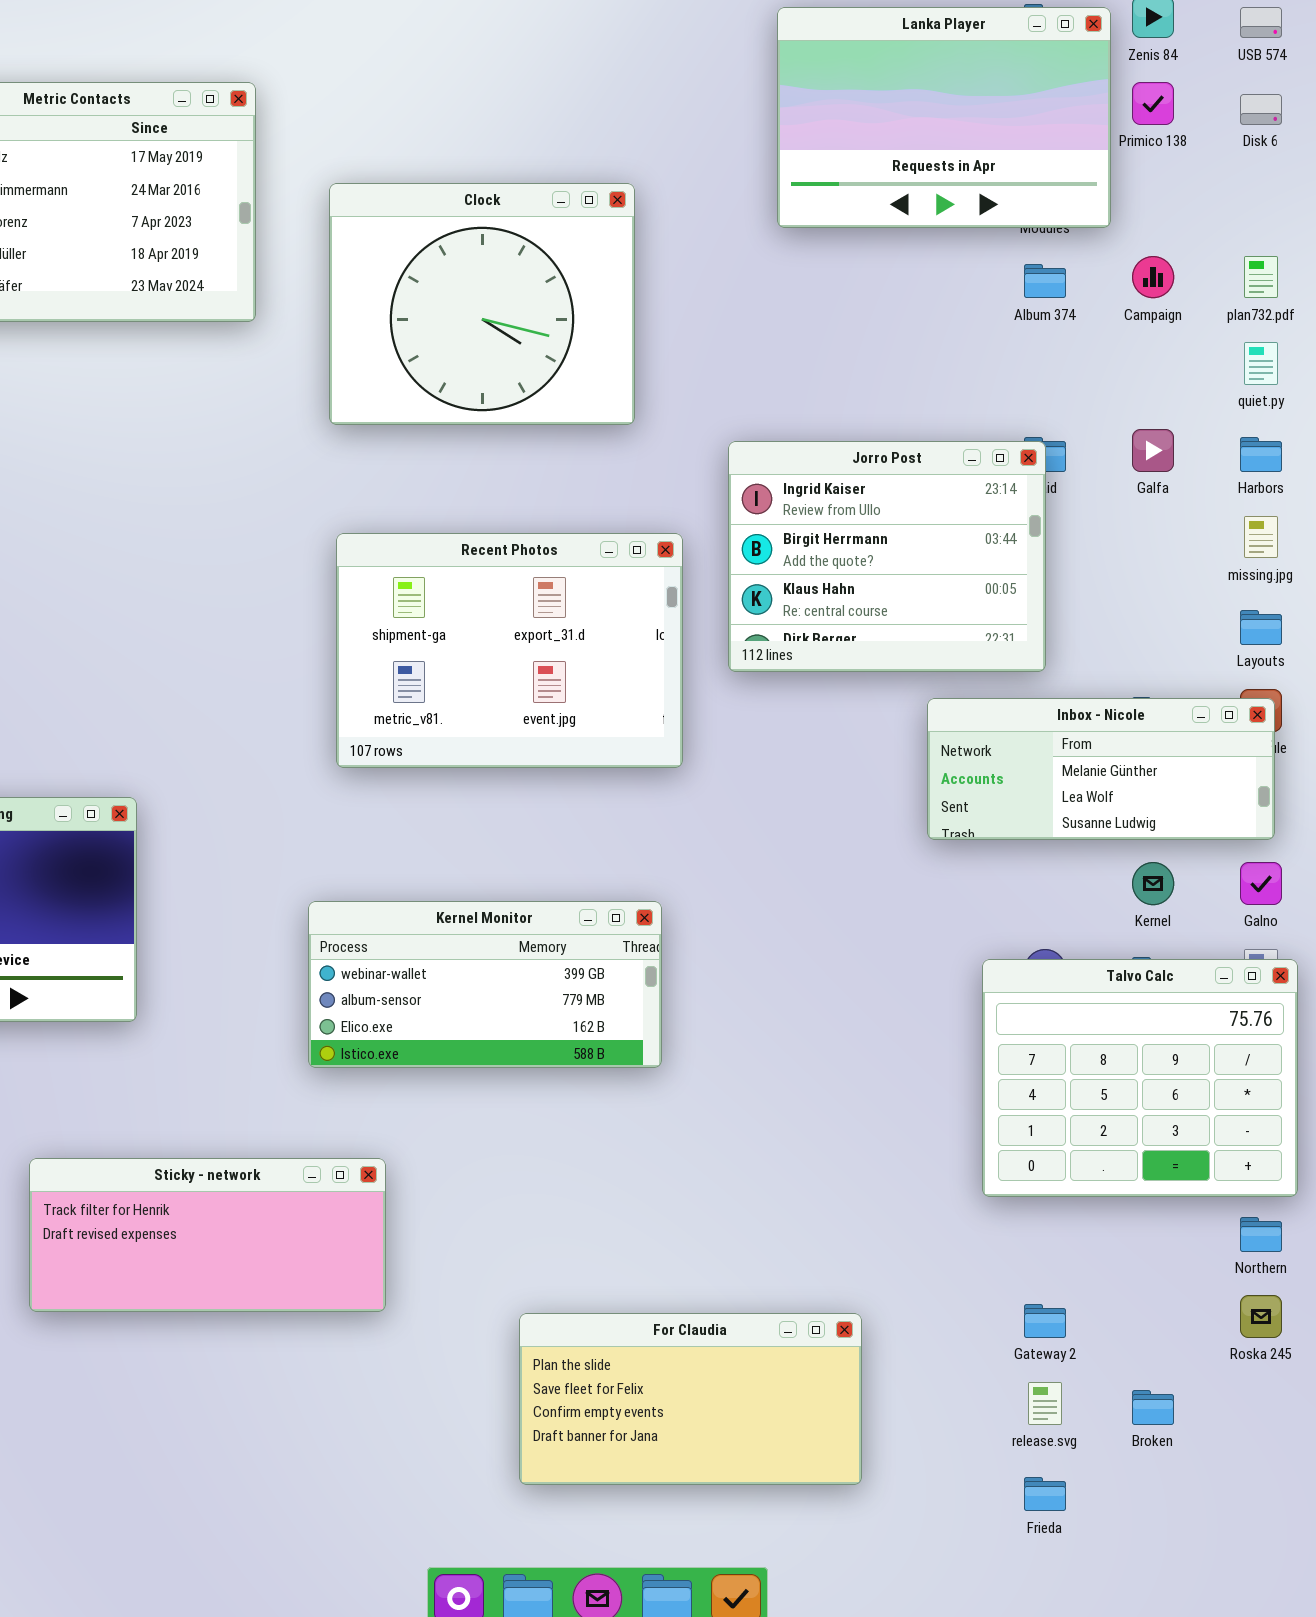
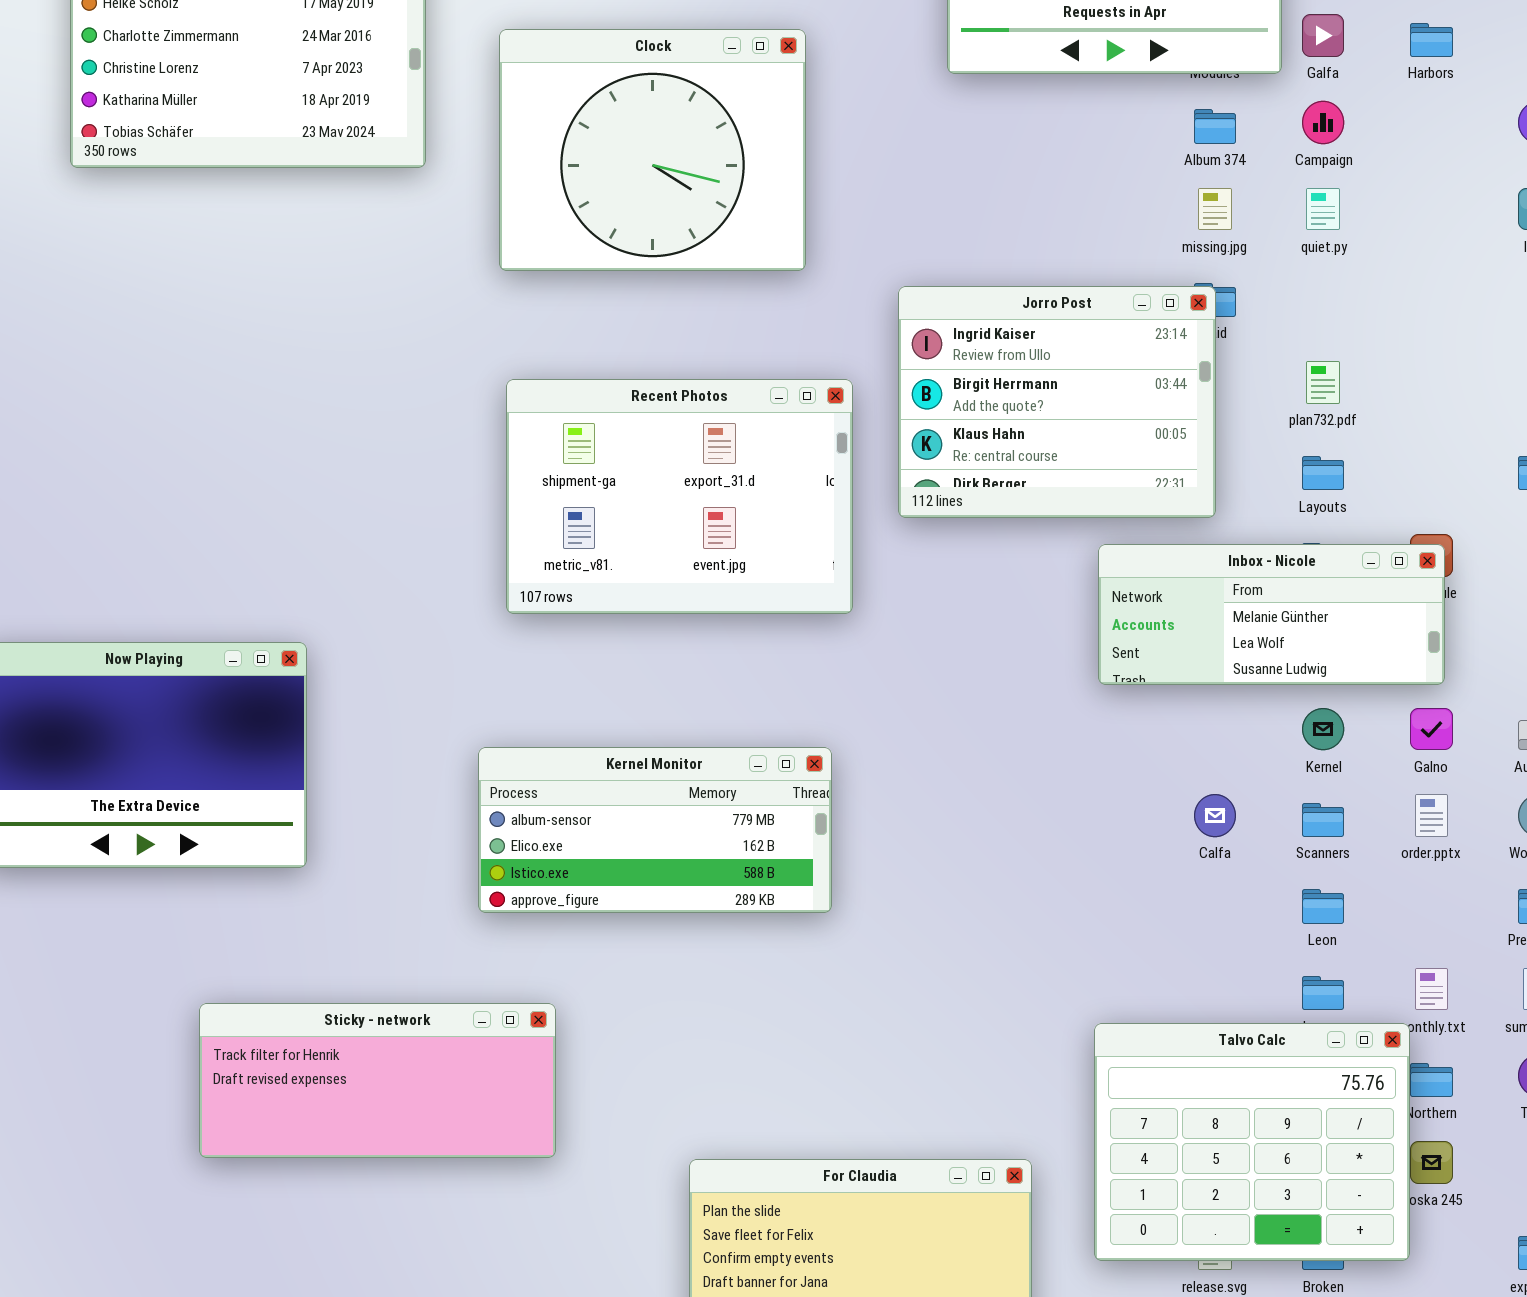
plan732.pdf: [1244,256,1278,298] -> [1306,361,1340,404], moved
quiet.py: [1244,342,1278,385] -> [1306,188,1340,230], moved
Galfa: [1132,429,1174,472] -> [1302,14,1344,57], moved
Harbors: [1240,437,1282,472] -> [1410,23,1453,57], moved
missing.jpg: [1244,516,1278,558] -> [1198,188,1232,230], moved
Layouts: [1240,610,1282,645] -> [1302,456,1344,490], moved
Kernel Monitor: [308,901,662,1068] -> [478,747,832,913], scrolled down 1 row
Talvo Calc: [982,959,1298,1197] -> [1094,1023,1410,1261], moved

